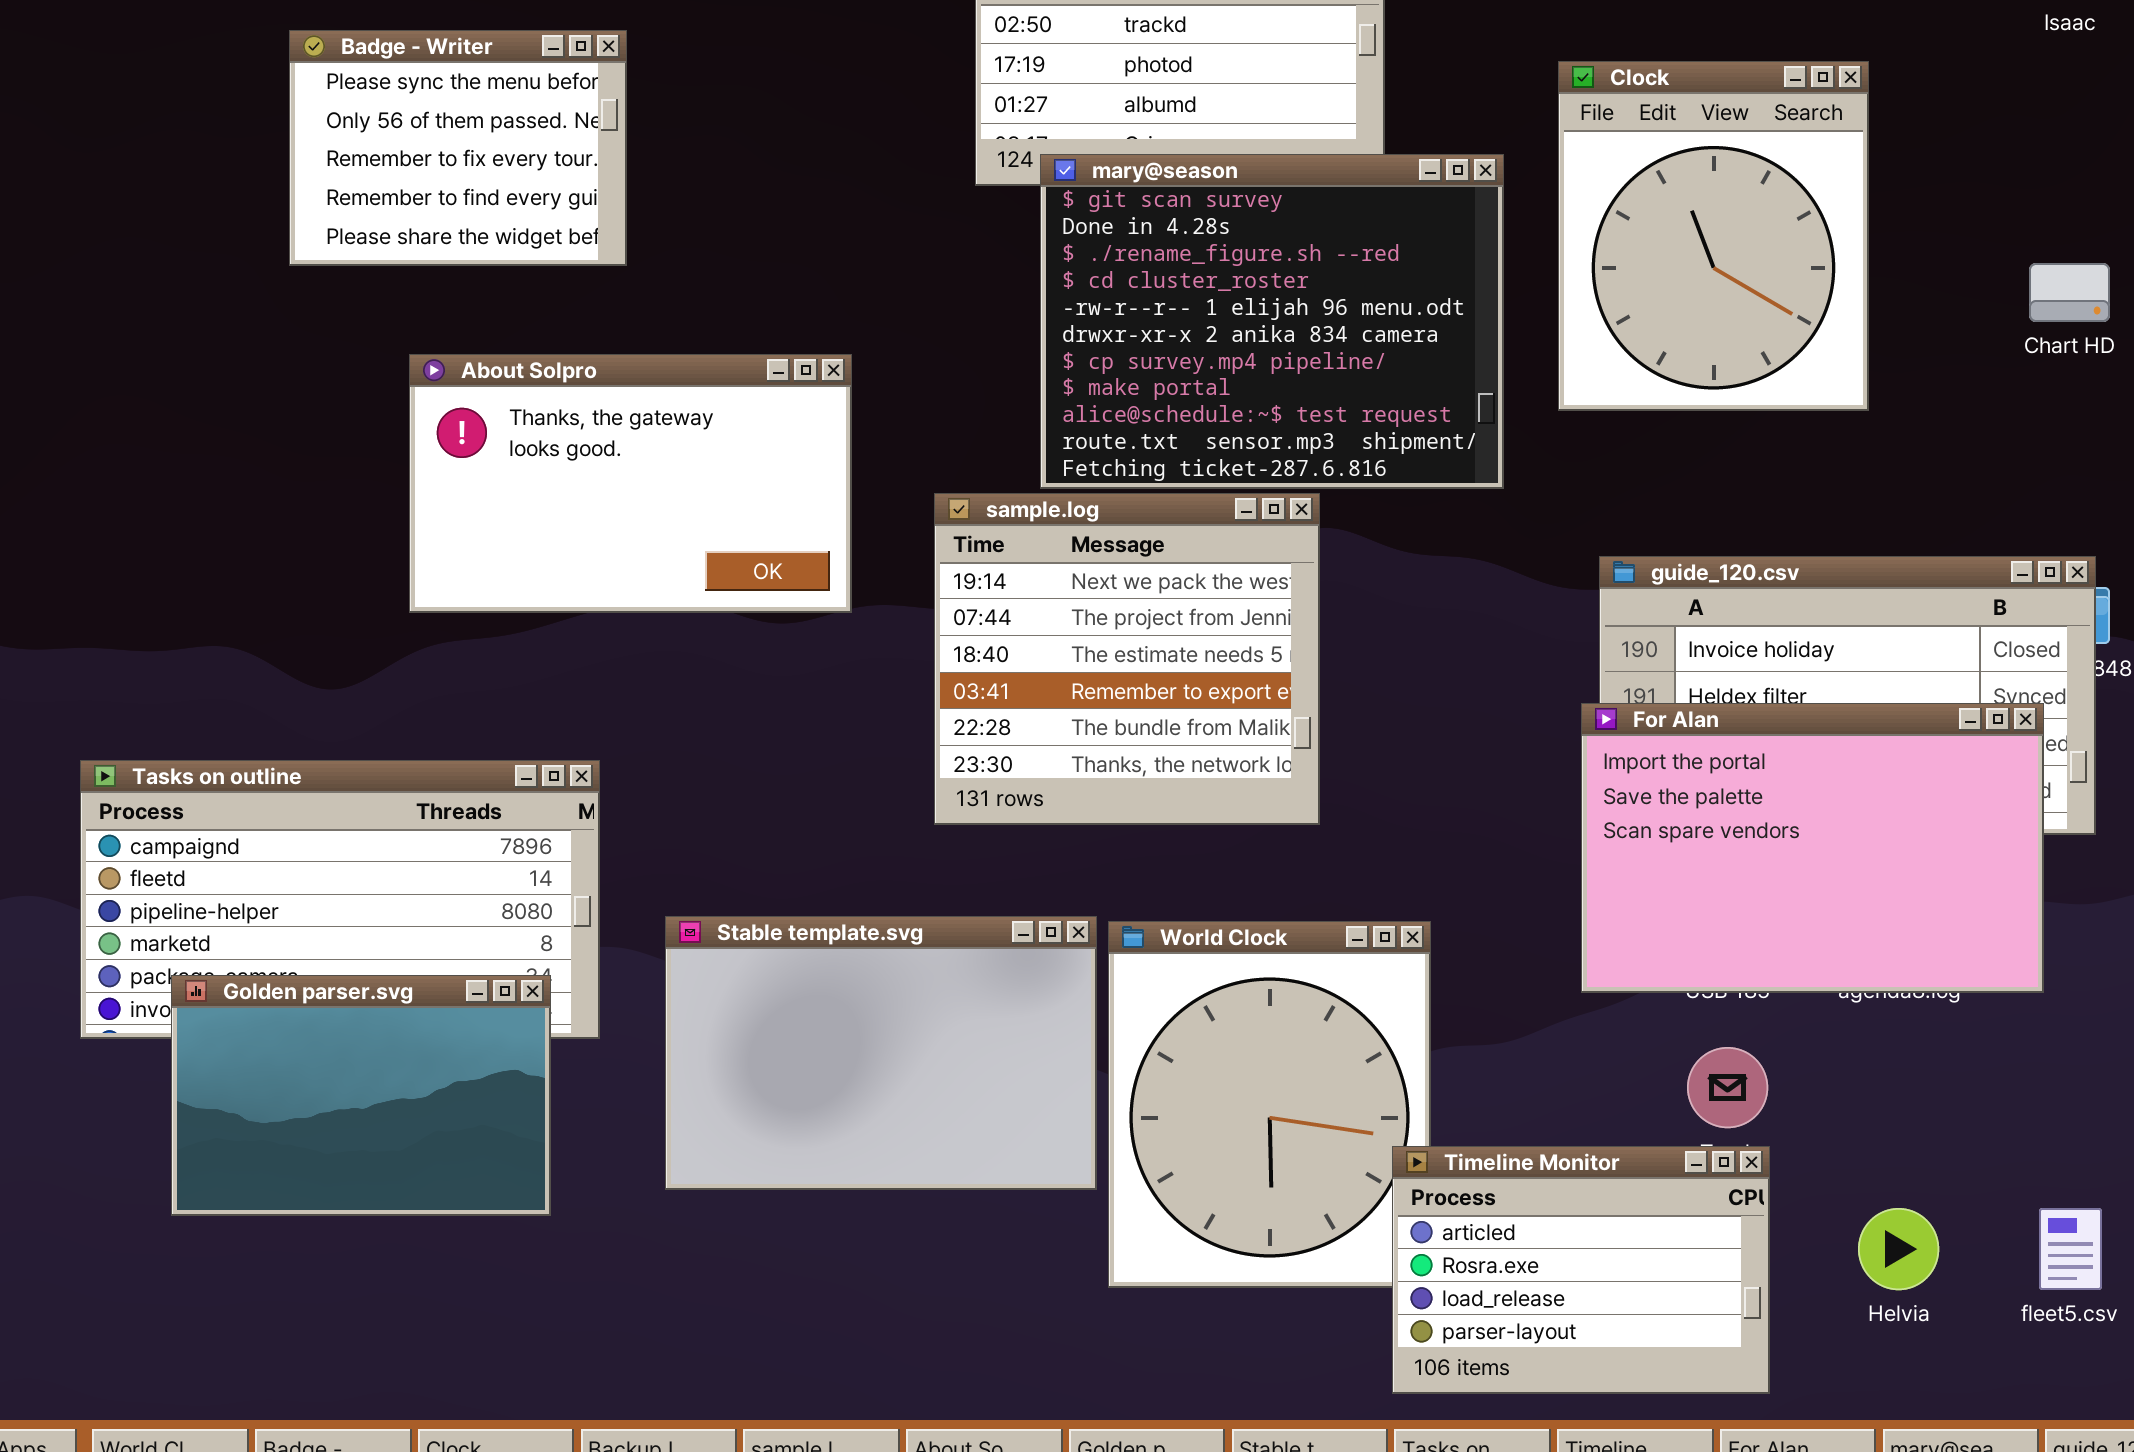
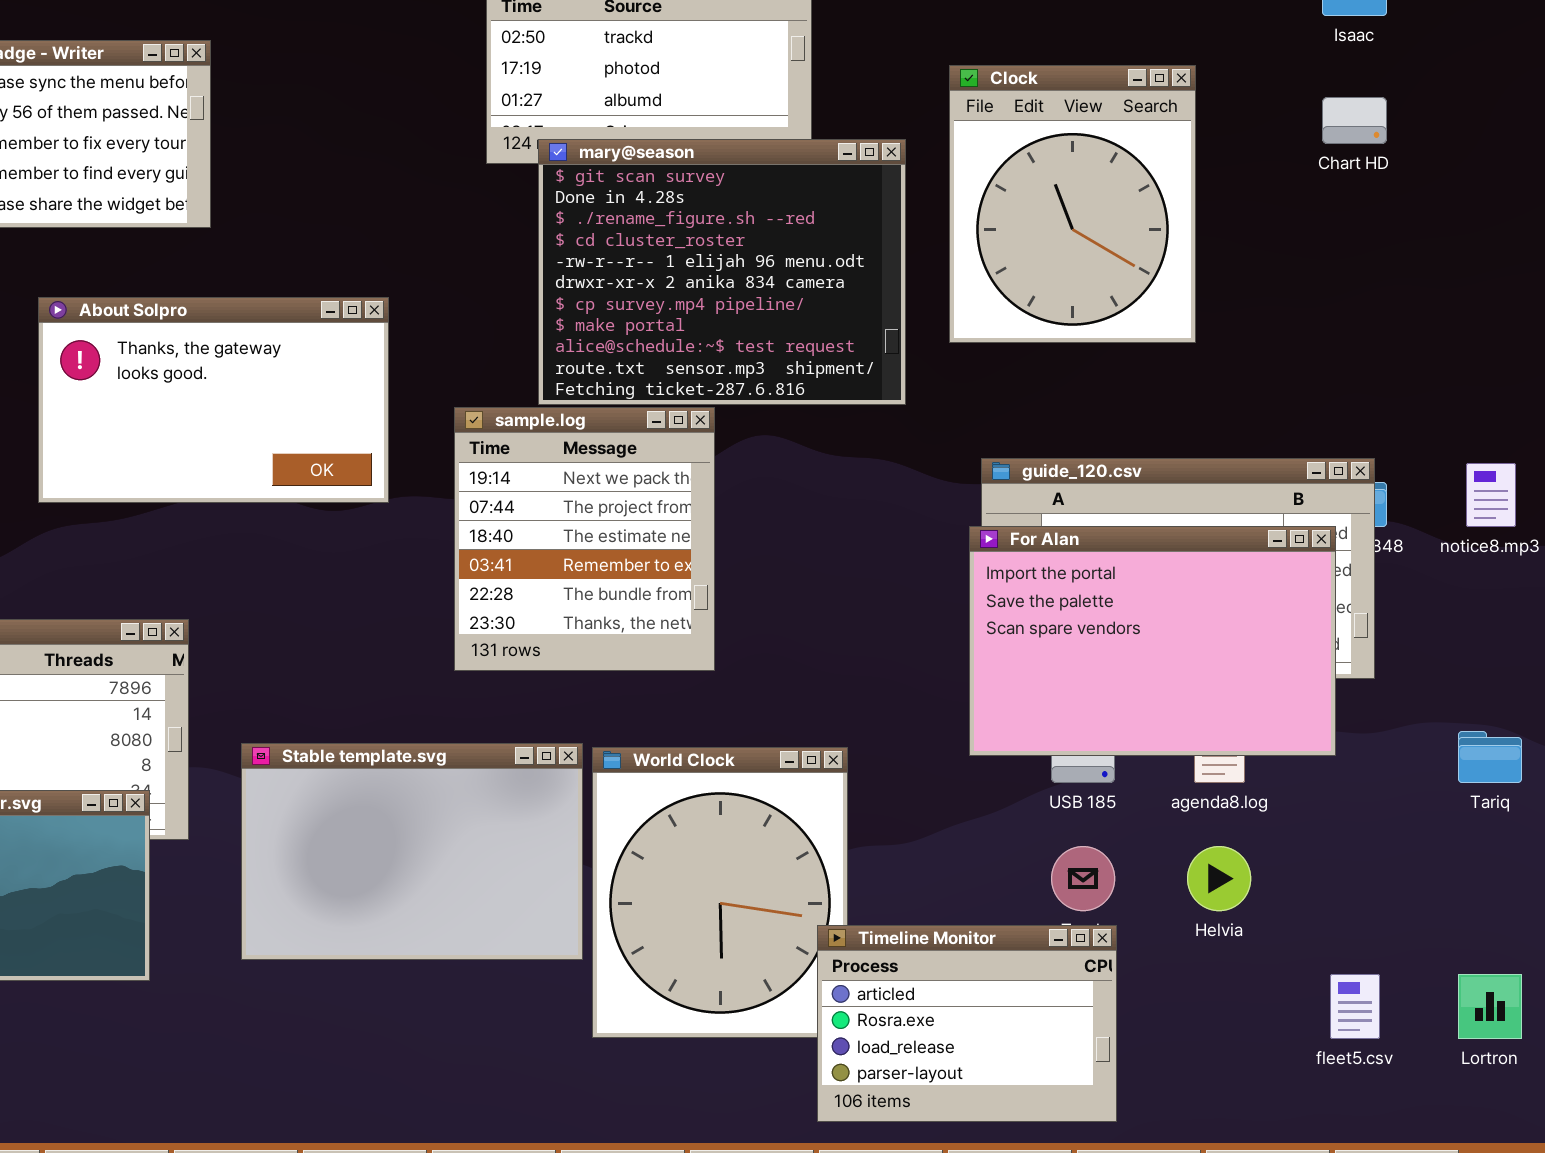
Chart HD: [2029,263,2110,322] -> [1322,97,1387,144], moved
sample.log: [934,493,1320,825] -> [454,407,715,671], resized
For Alan: [1581,703,2044,993] -> [969,526,1336,756], moved
Helvia: [1858,1208,1939,1290] -> [1187,846,1251,911], moved

